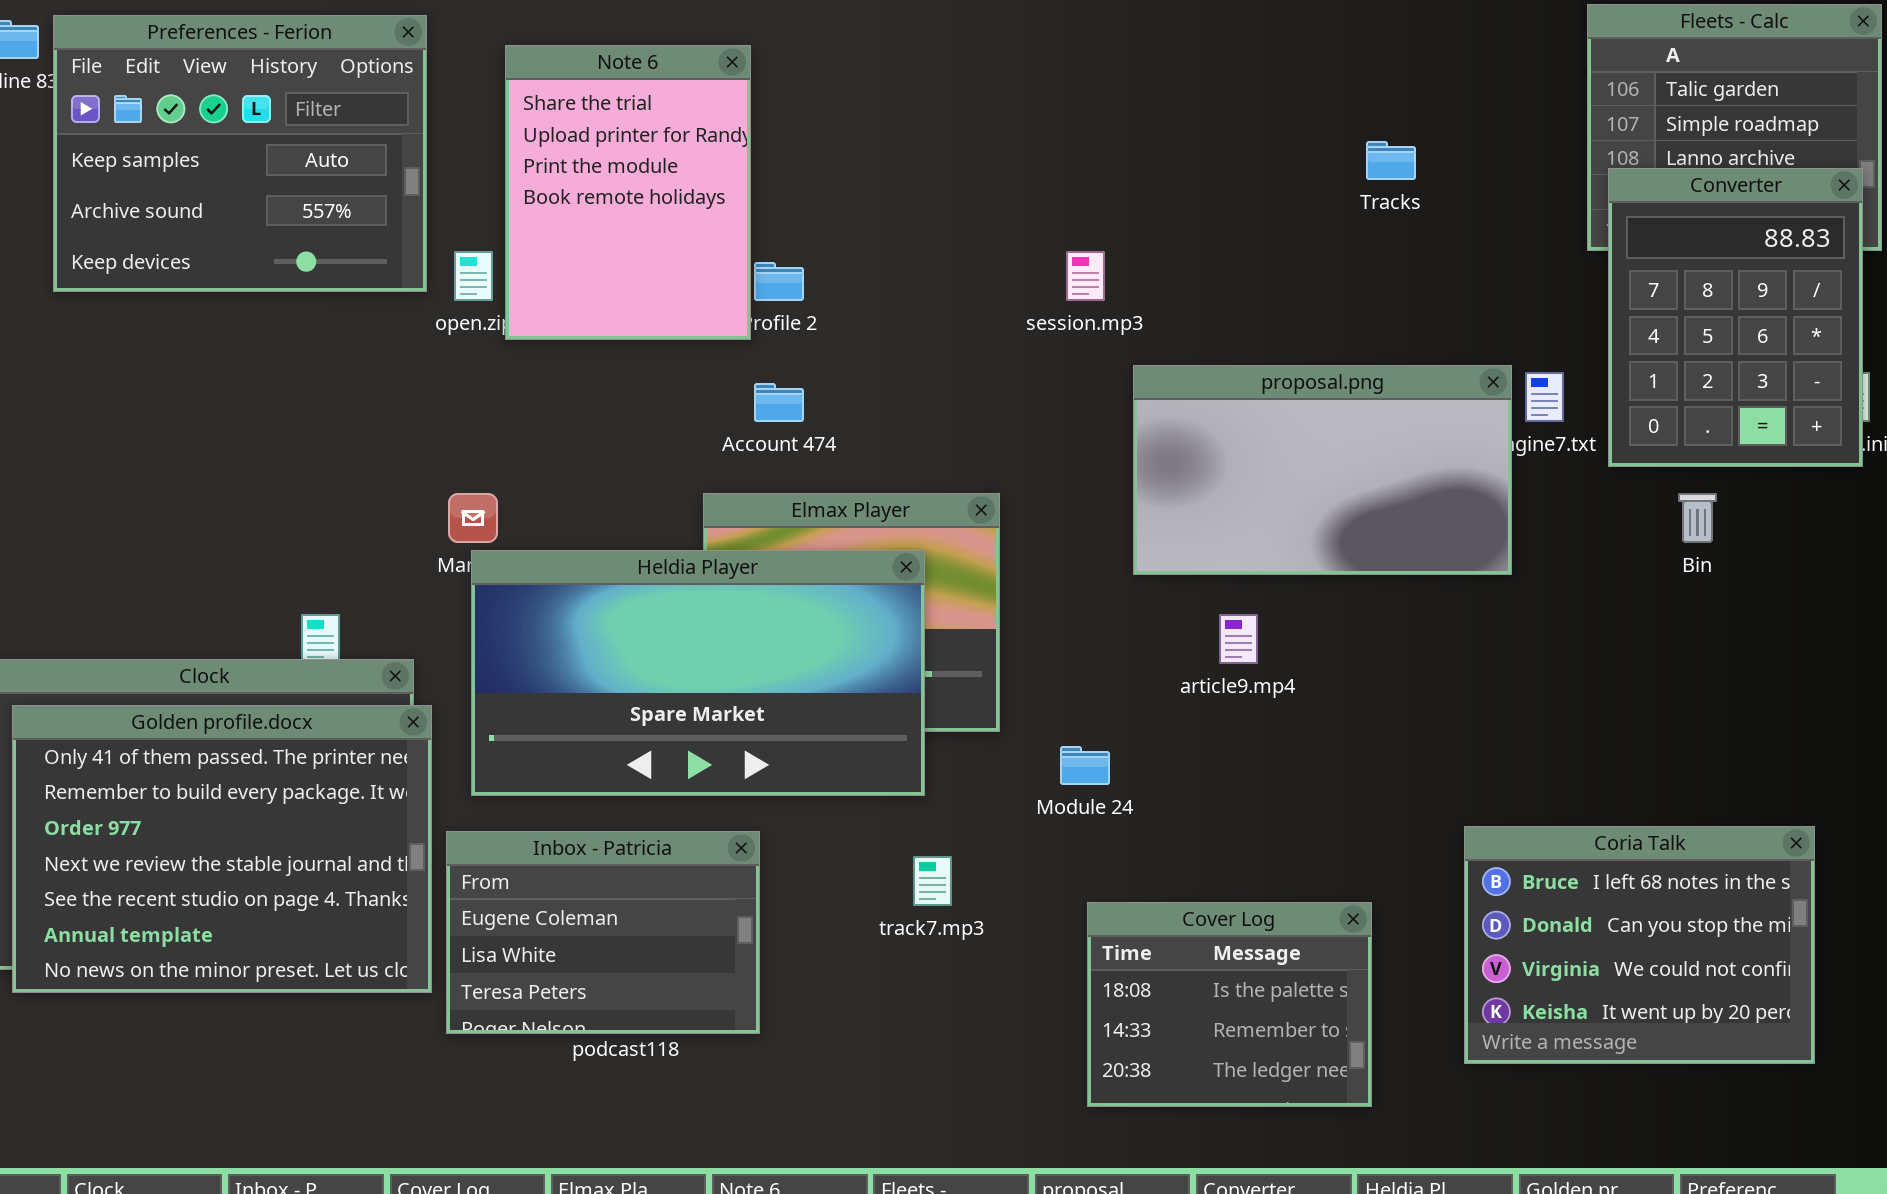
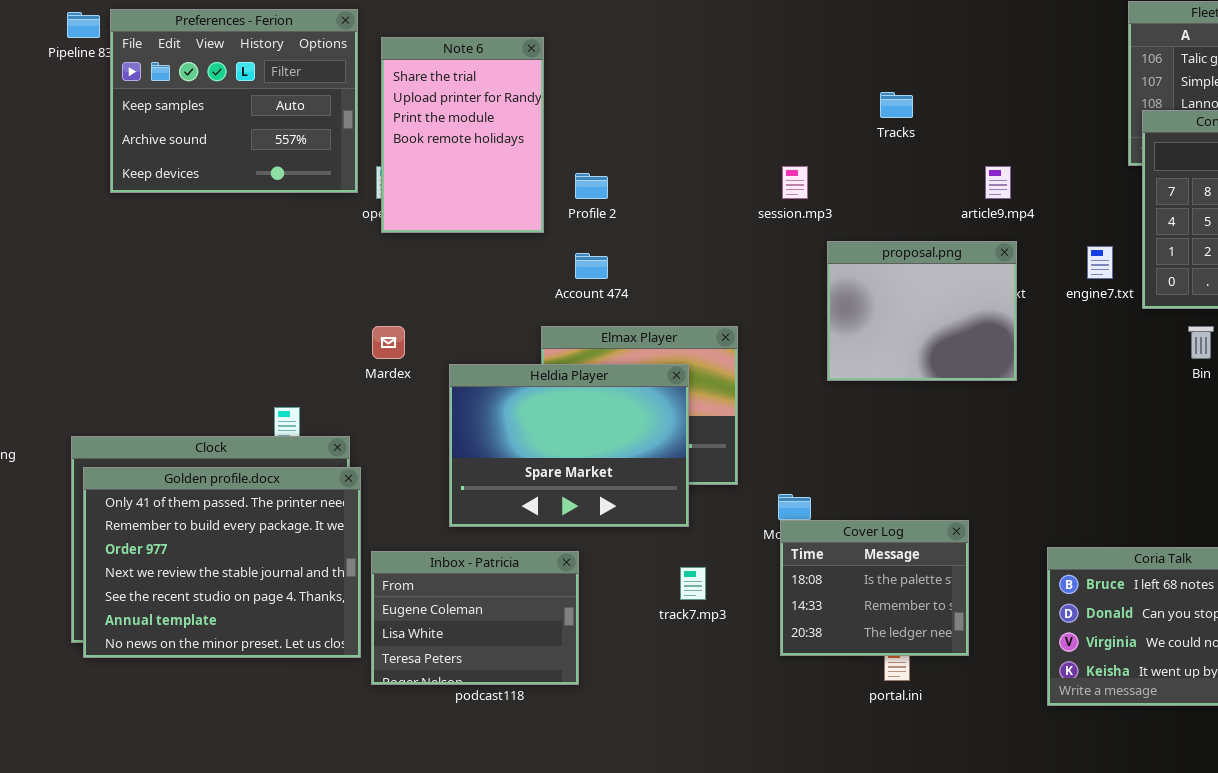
Note 6: [505,45,751,340] -> [381,37,544,233], moved
Tracks: [1366,141,1416,180] -> [880,92,913,118], moved
proposal.png: [1133,365,1512,575] -> [827,241,1017,381], resized
Heldia Player: [471,550,925,796] -> [449,364,689,527], resized
article9.mp4: [1219,614,1258,664] -> [985,166,1011,199], moved
Cover Log: [1087,902,1372,1107] -> [780,520,969,656], moved

